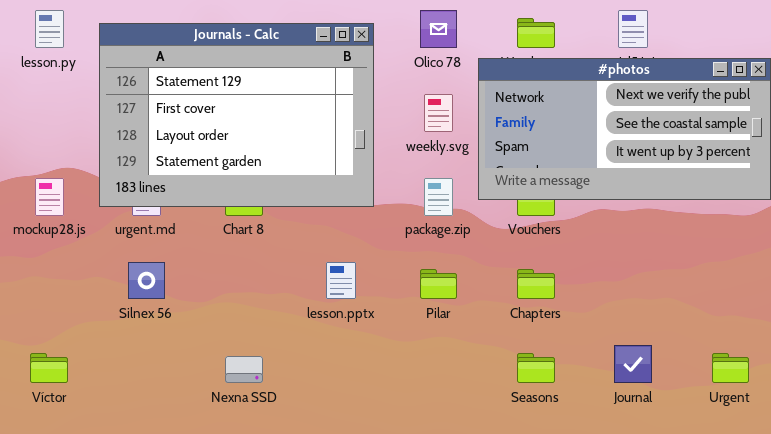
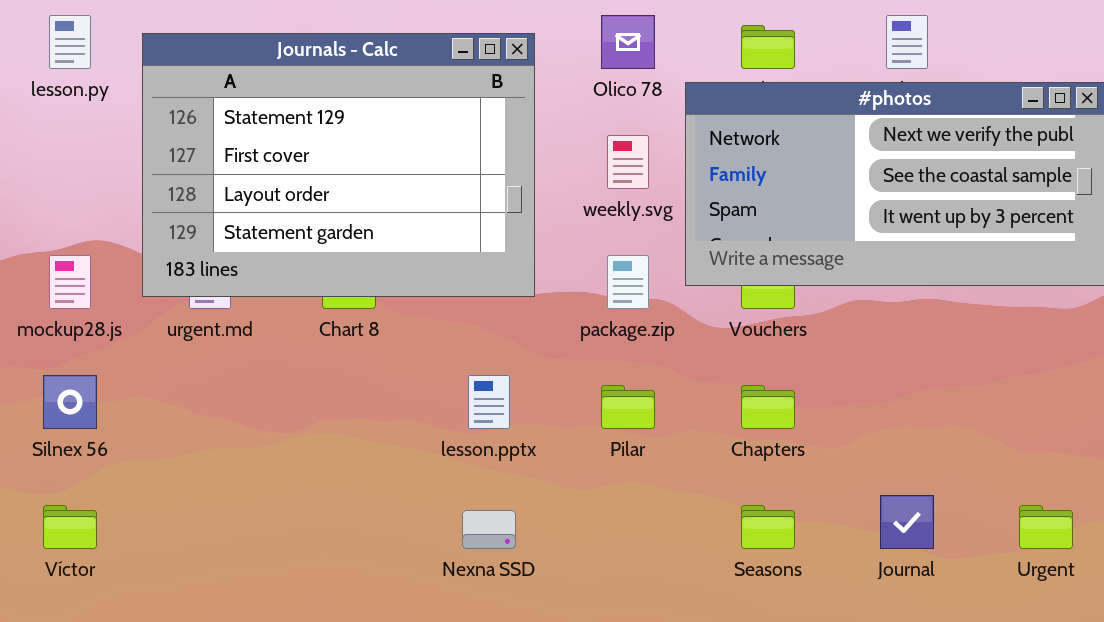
Silnex 56: [128,262,165,299] -> [43,375,97,429], moved
Nexna SSD: [225,356,263,383] -> [462,510,516,549], moved

